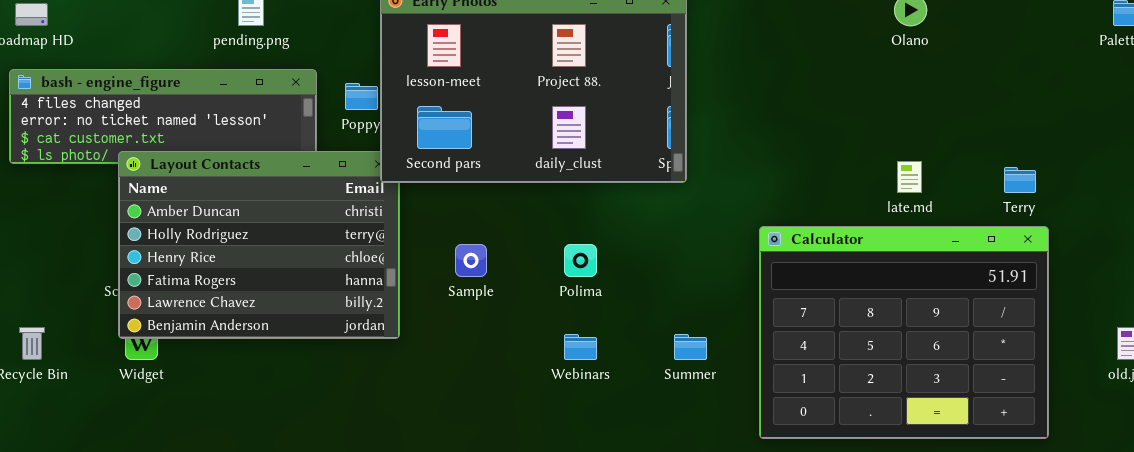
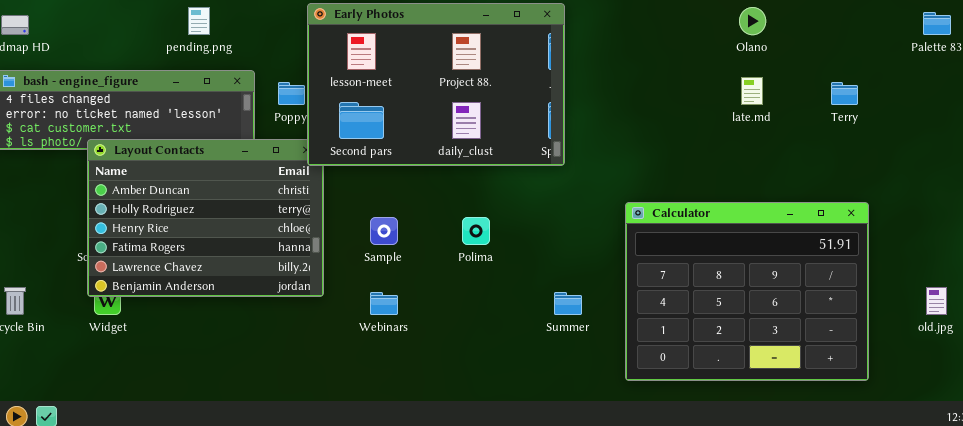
late.md: [897,161,922,193] -> [741,77,763,105], moved
Terry: [1004,167,1036,193] -> [831,82,858,105], moved
Webinars: [564,334,597,360] -> [370,292,398,315], moved

